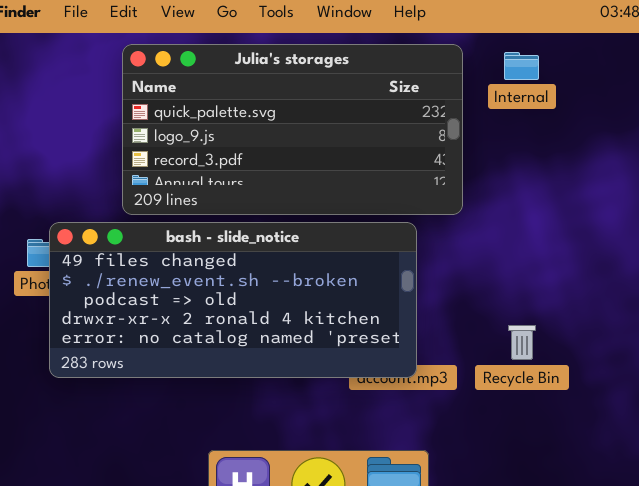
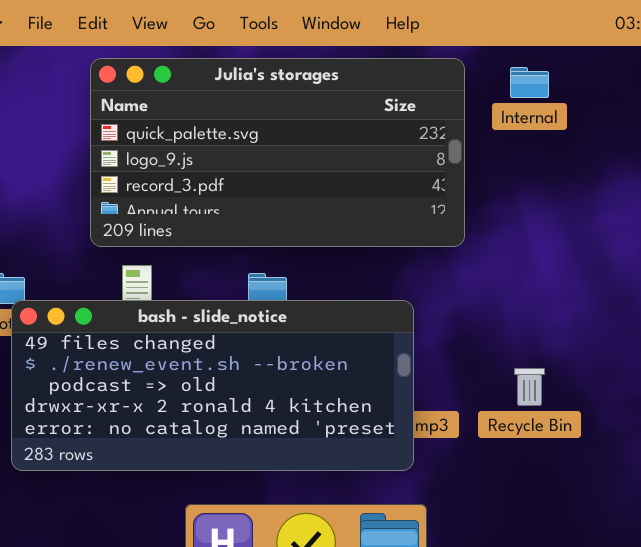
bash - slide_notice: [49,222,417,378] -> [11,300,414,471], moved

